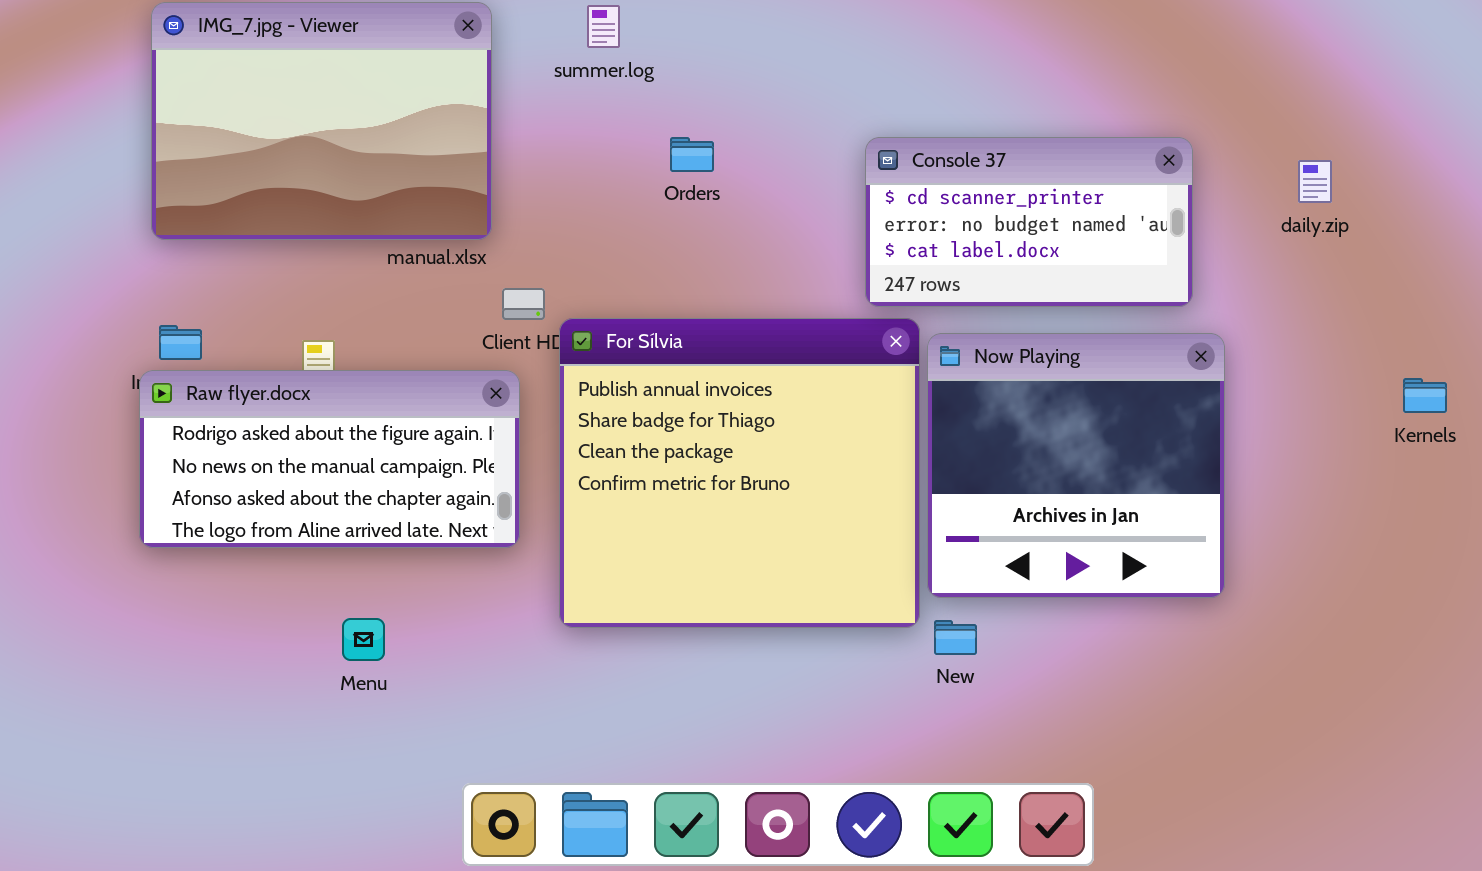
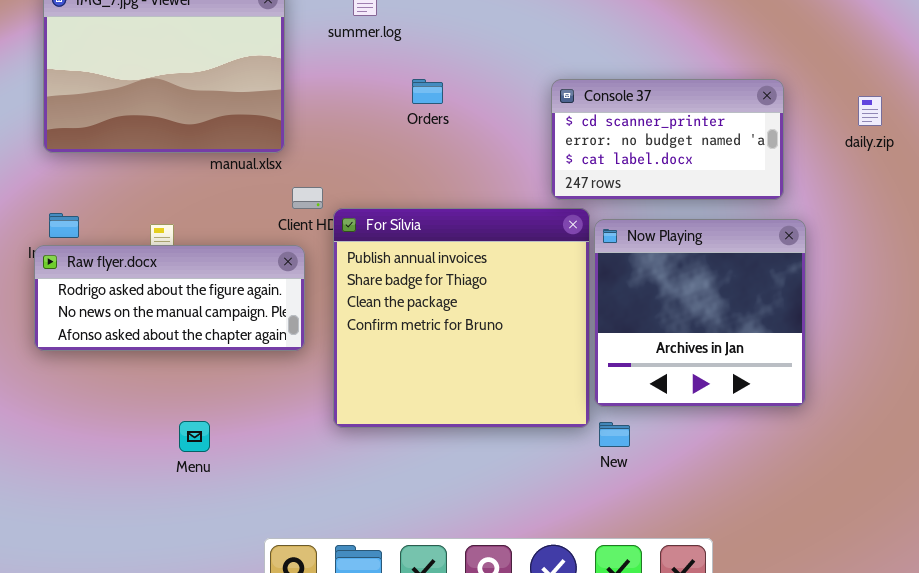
Raw flyer.docx: [139,370,520,548] -> [34,245,305,351], resized

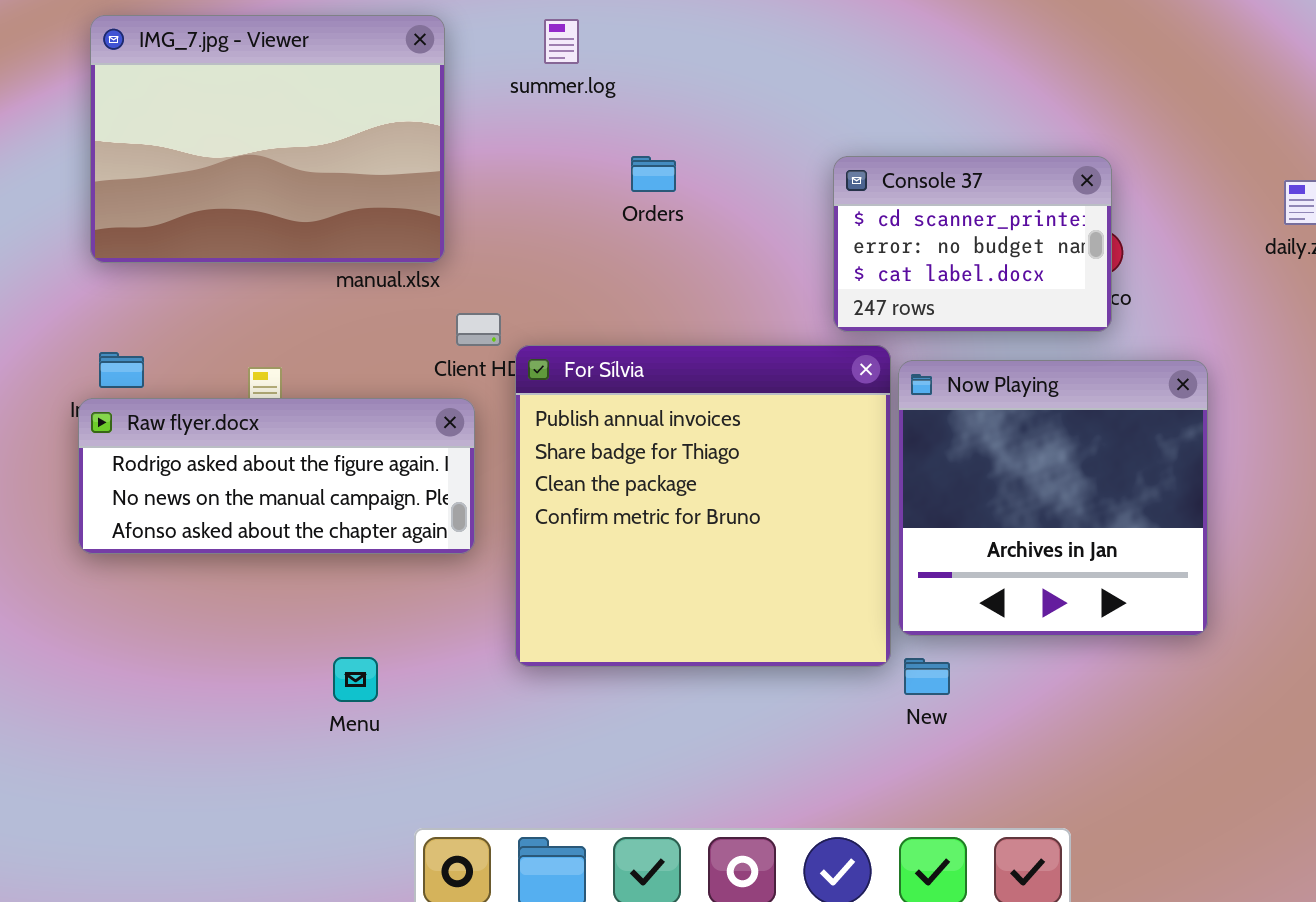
Console 37: [551,79,784,200] -> [833,156,1112,332], resized
Menu: [179,421,210,452] -> [333,657,378,702], moved

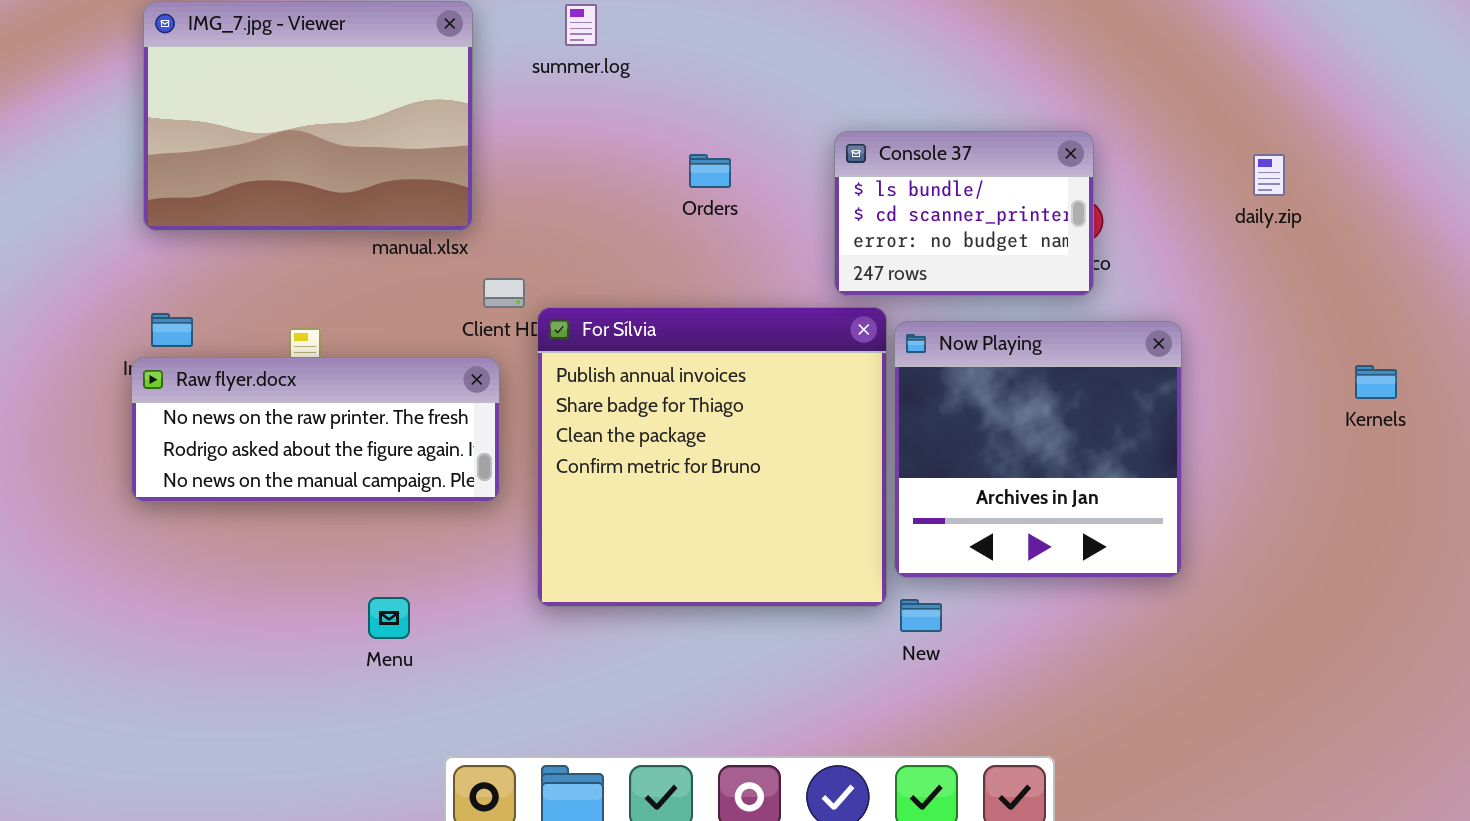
Orders: [631,156,676,192] -> [689,154,731,188], moved
Console 37: [833,156,1112,332] -> [834,131,1094,296], scrolled up 1 row
Raw flyer.docx: [78,398,475,554] -> [131,357,500,502], scrolled up 1 row

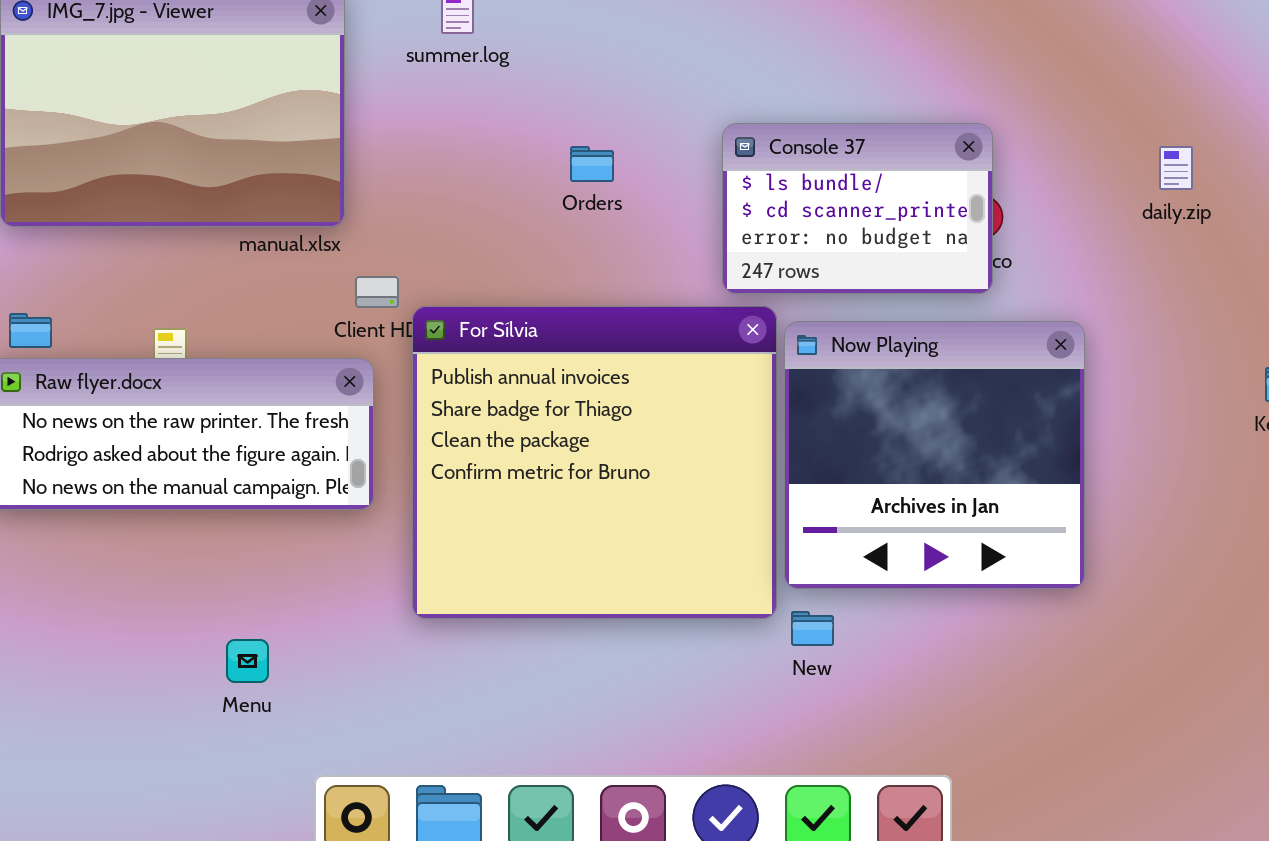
Menu: [368,597,410,639] -> [226,639,269,683], moved

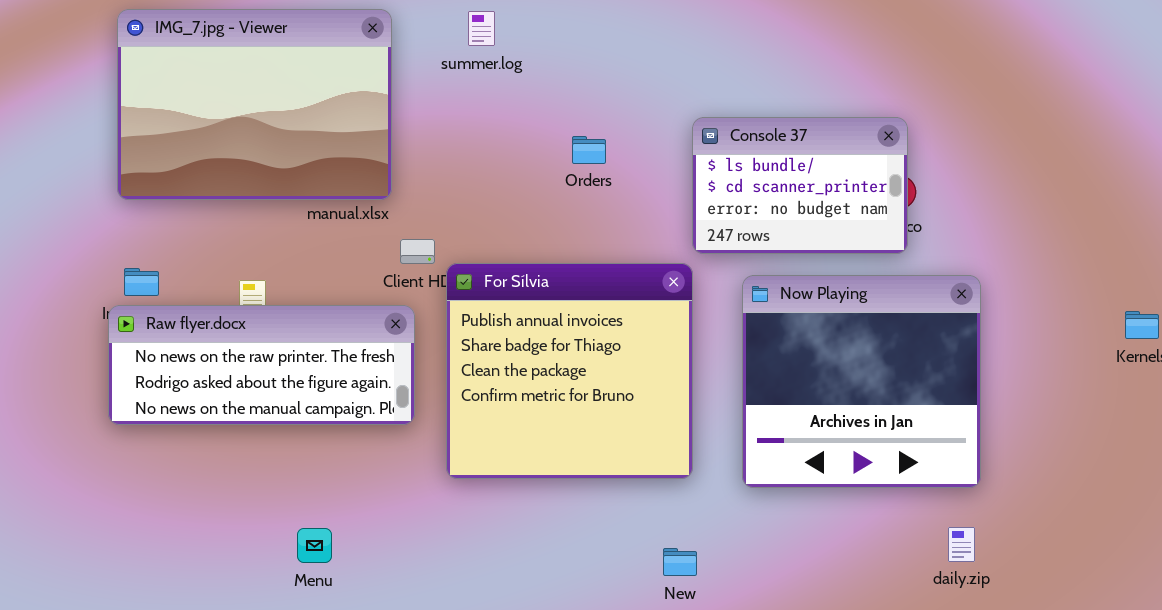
daily.zip: [1159,146,1193,190] -> [948,527,975,562], moved
For Sílvia: [412,306,777,619] -> [446,263,693,479], resized
New: [791,611,834,646] -> [663,548,697,576], moved

